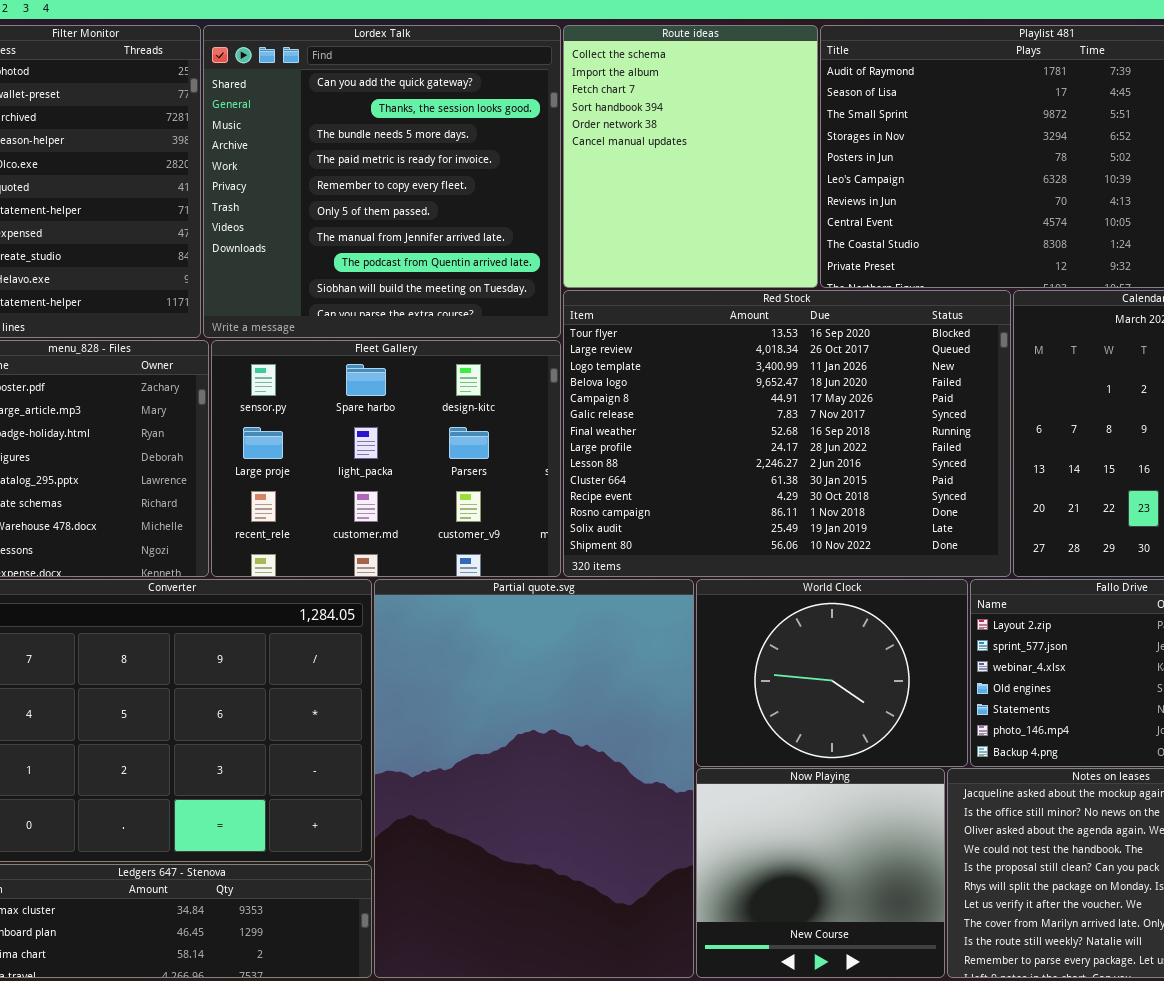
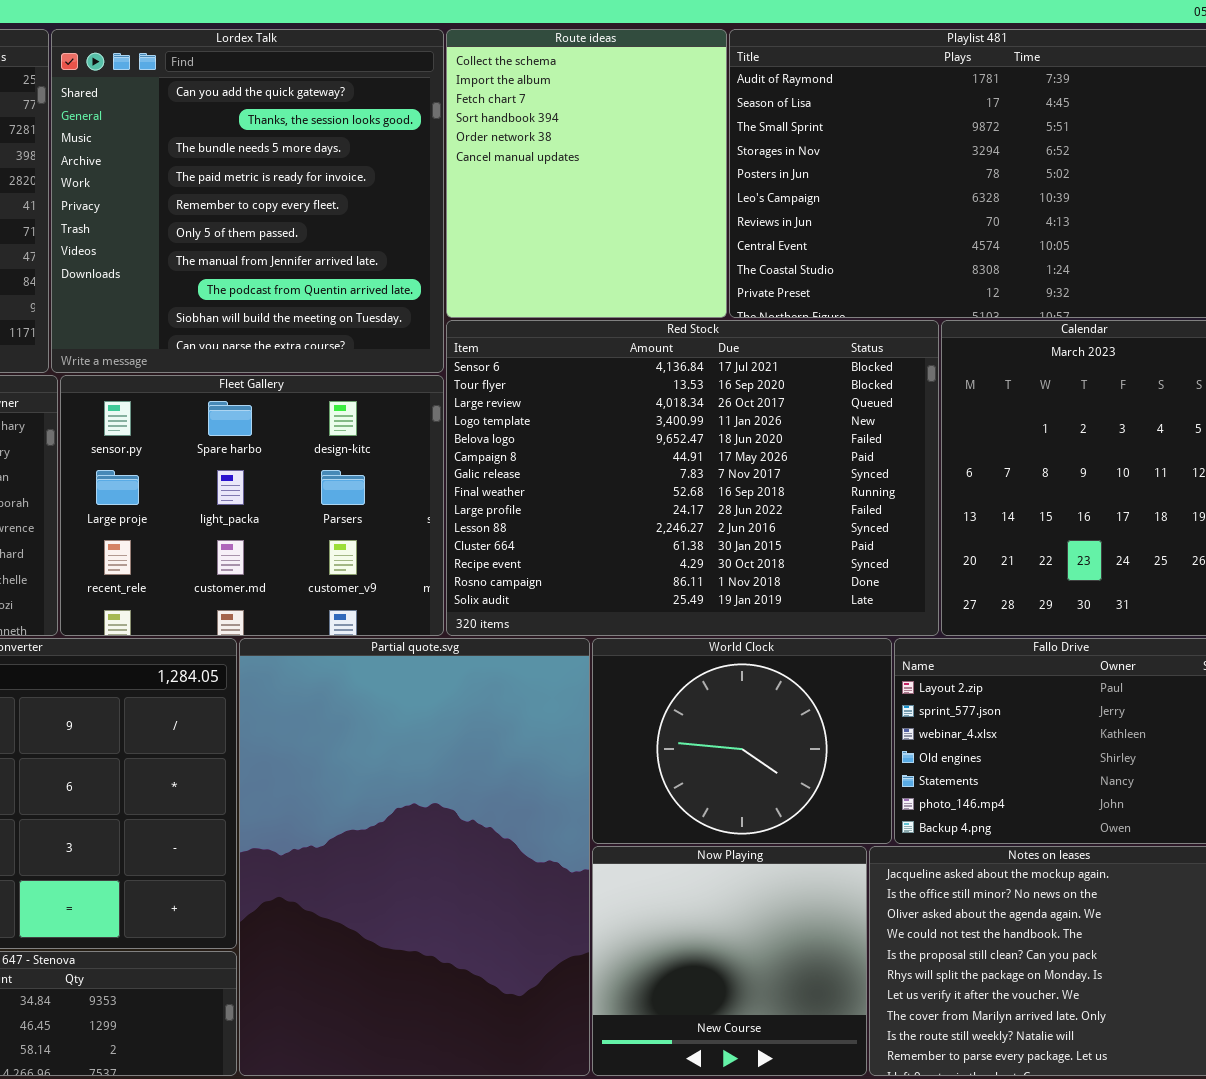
Red Stock: [563,290,1011,577] -> [446,320,939,636], scrolled up 1 row

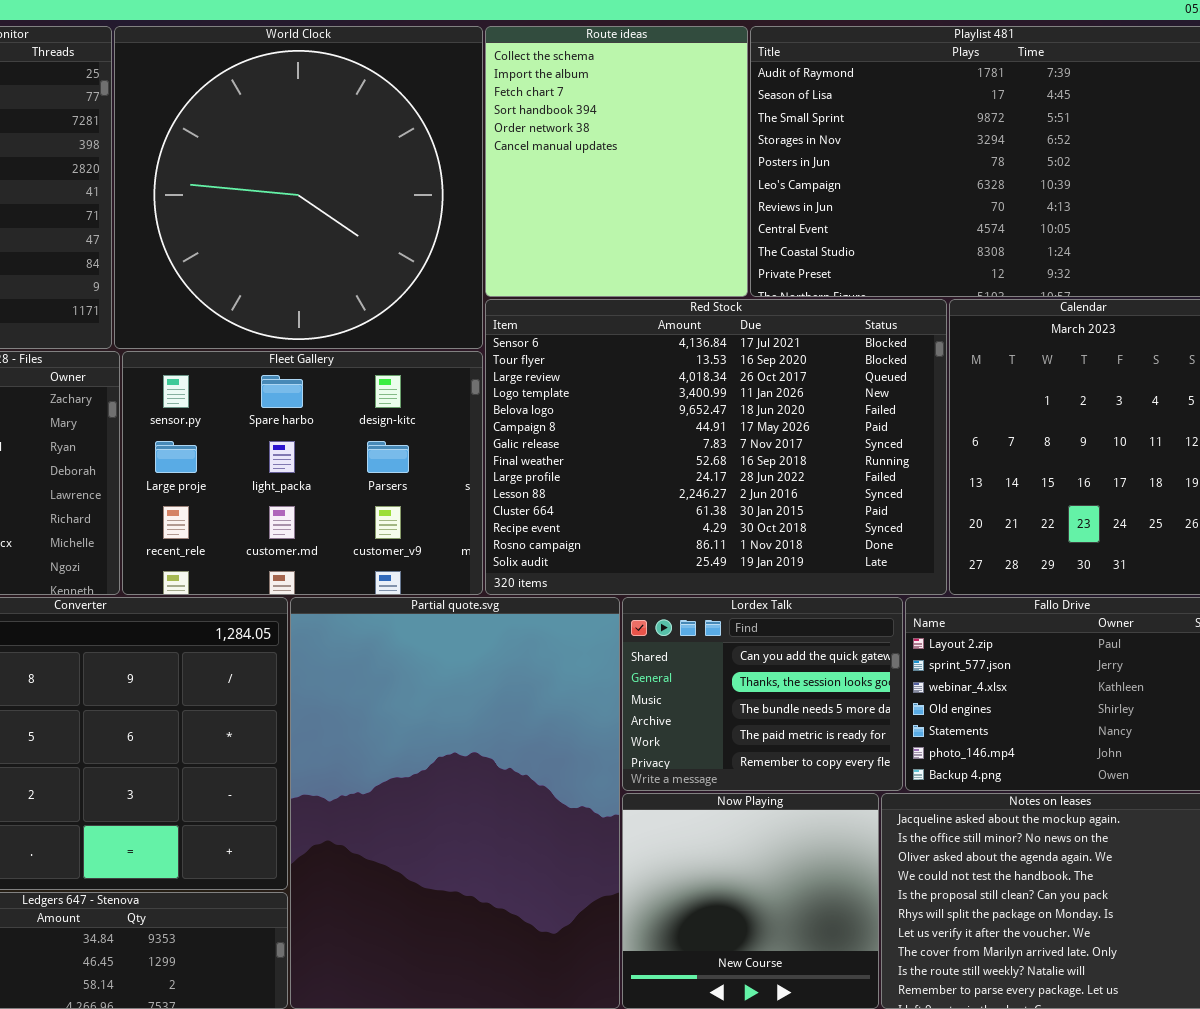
Lordex Talk: [51,29,444,373] -> [622,597,903,791], moved, resized
World Clock: [592,638,892,844] -> [114,26,483,349], moved, resized

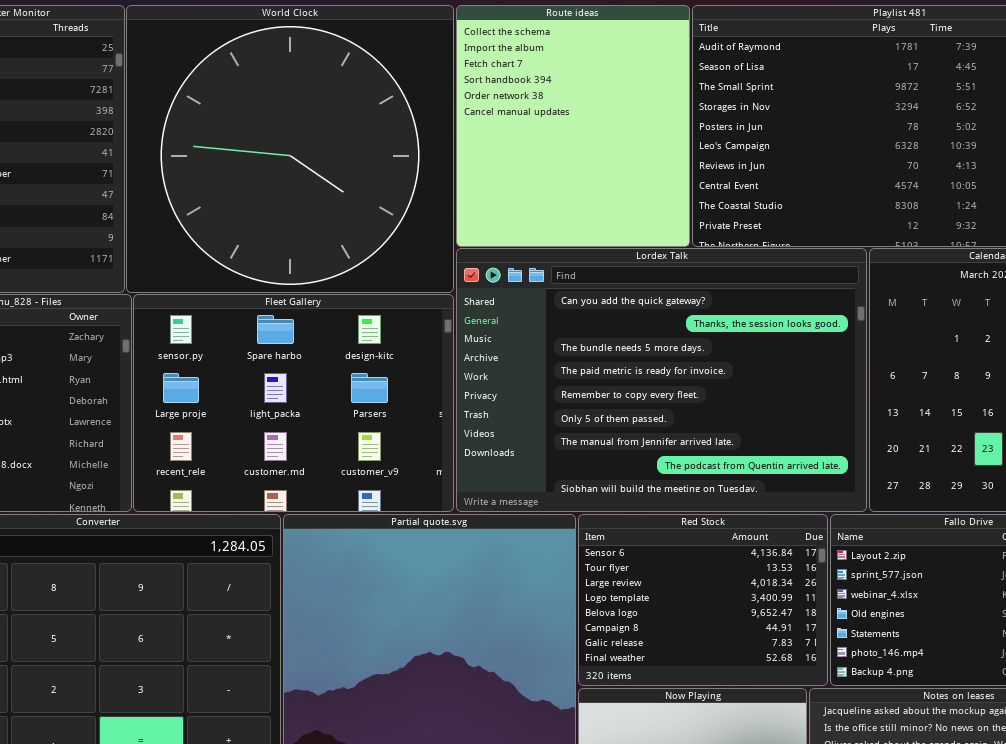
Red Stock: [485,299,947,595] -> [578,514,828,686], moved, resized
Lordex Talk: [622,597,903,791] -> [456,248,867,512], moved, resized

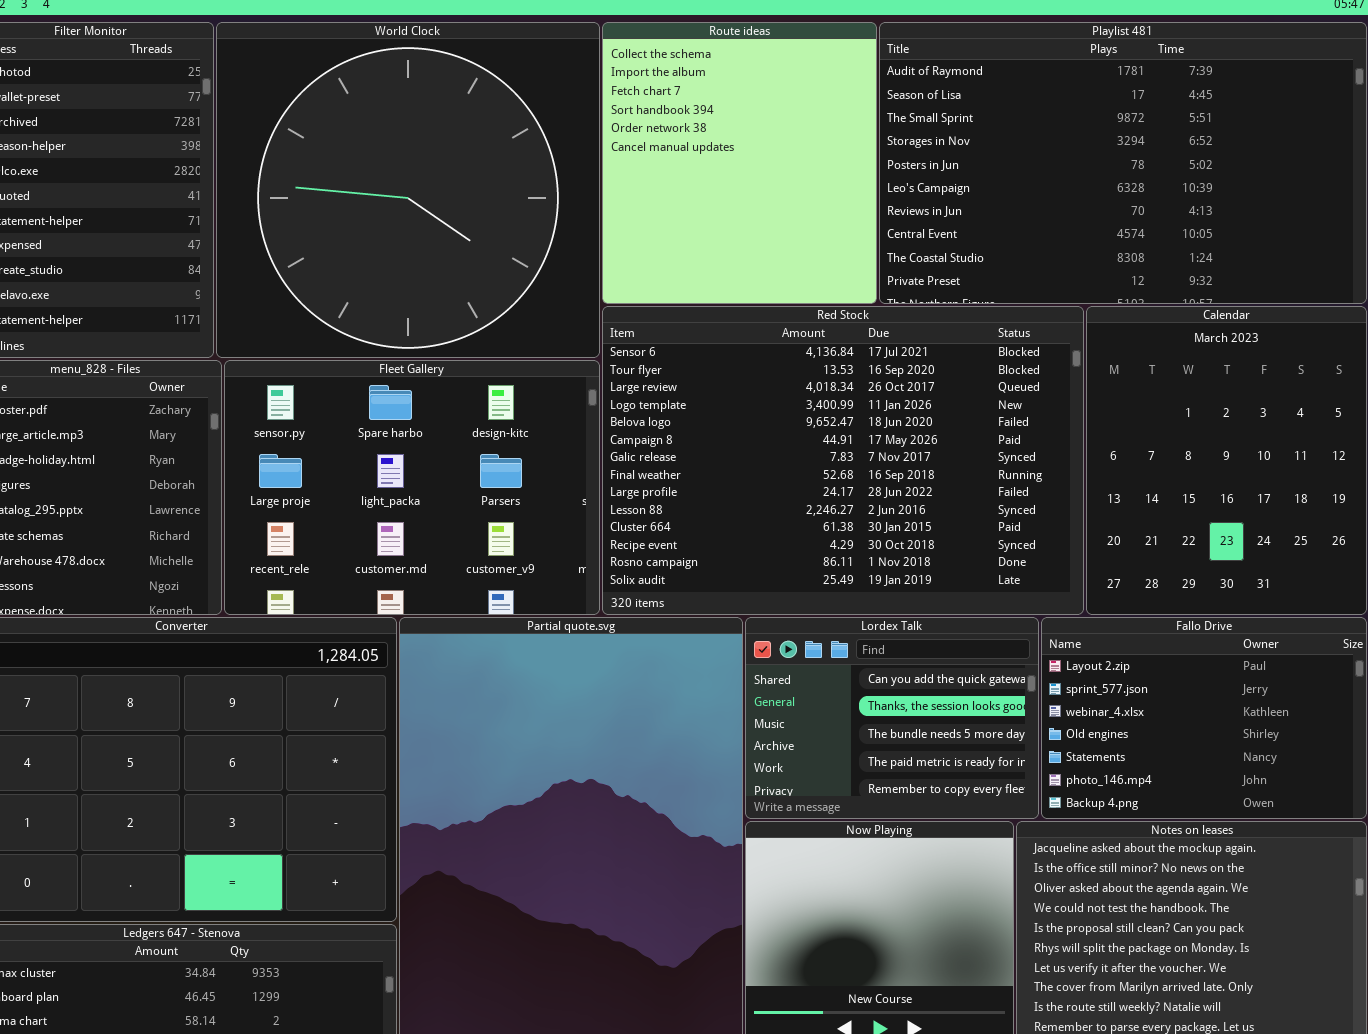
Lordex Talk: [456,248,867,512] -> [745,617,1039,819], moved, resized
Red Stock: [578,514,828,686] -> [602,306,1084,615], moved, resized

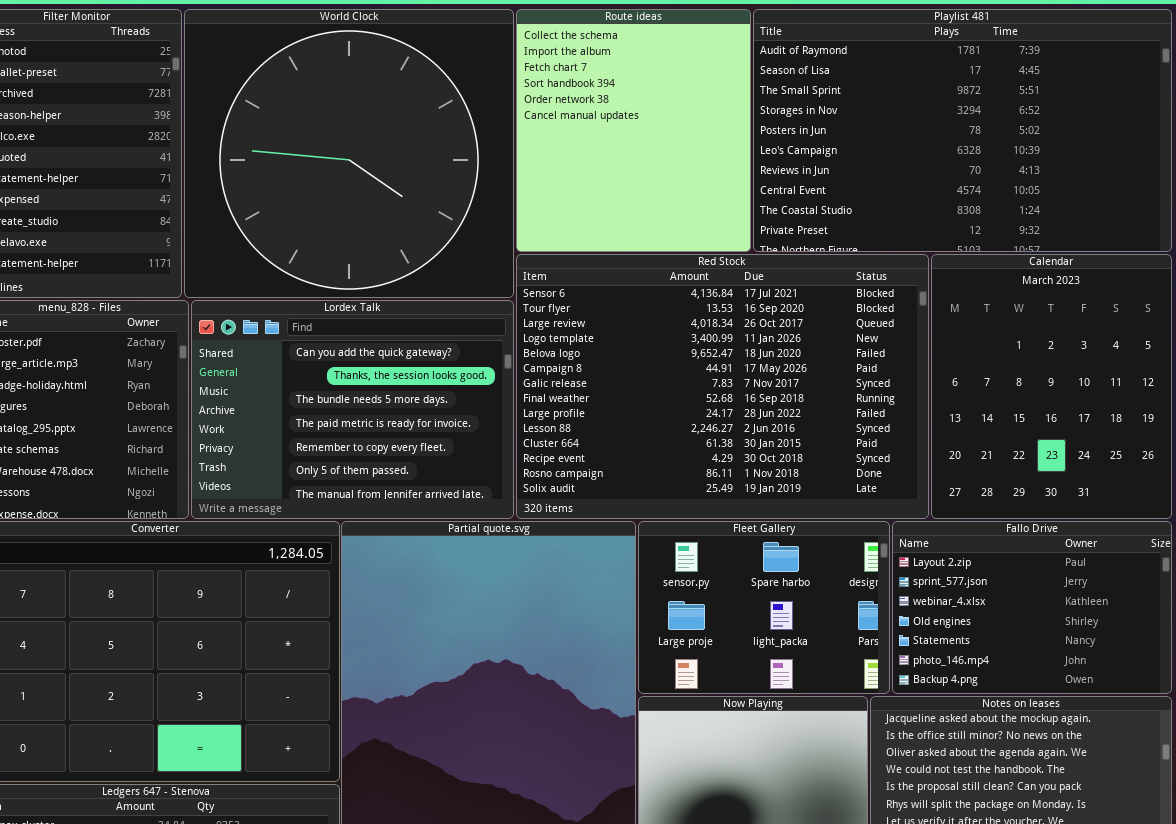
Fleet Gallery: [224,360,600,615] -> [638,521,890,694], moved, resized
Lordex Talk: [745,617,1039,819] -> [191,300,514,519], moved, resized

